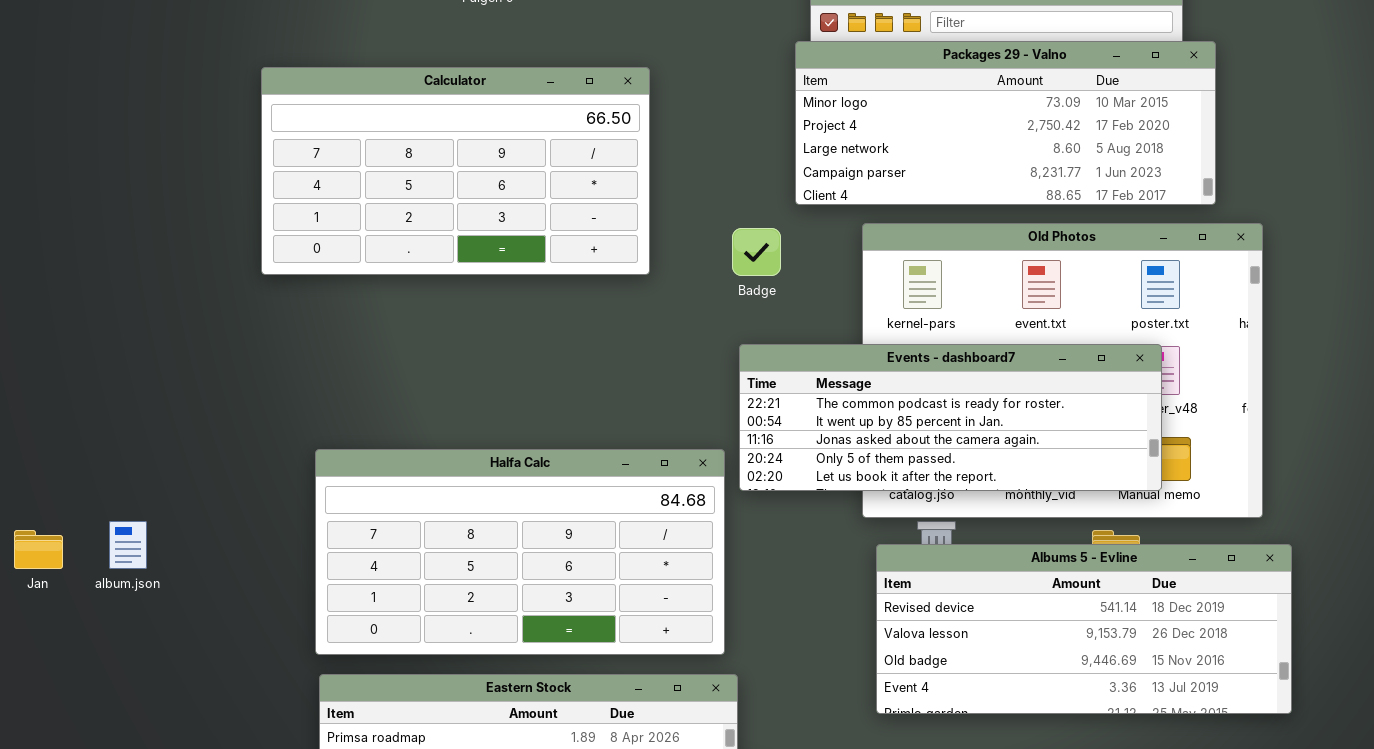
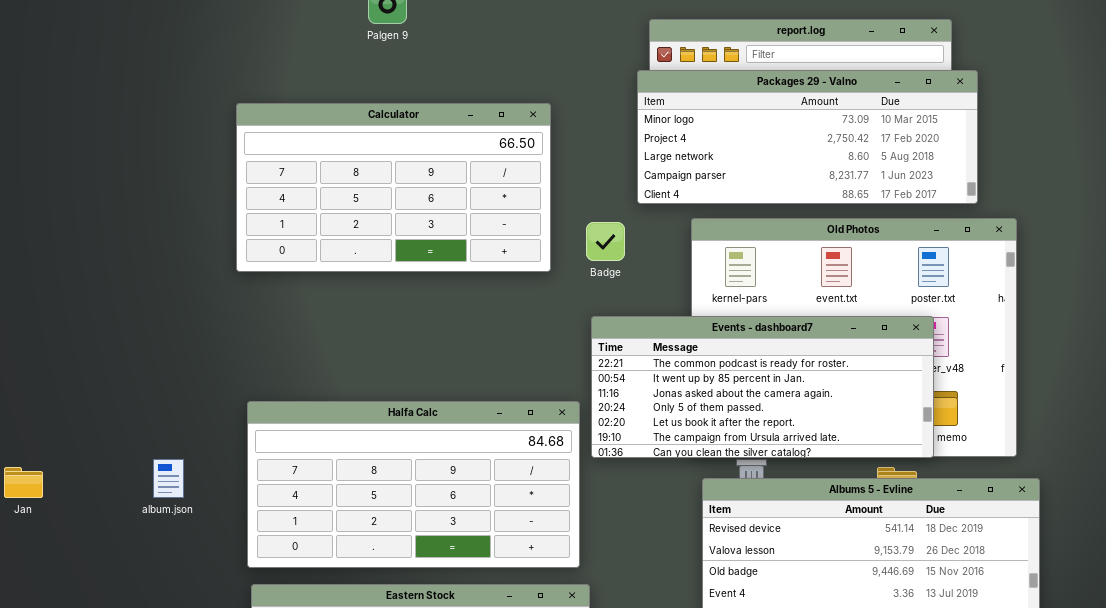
Calculator: [261,67,650,275] -> [236,103,551,272], moved
Events - dashboard7: [739,344,1162,491] -> [591,316,934,458], resized
album.json: [109,521,147,569] -> [153,459,184,498], moved

